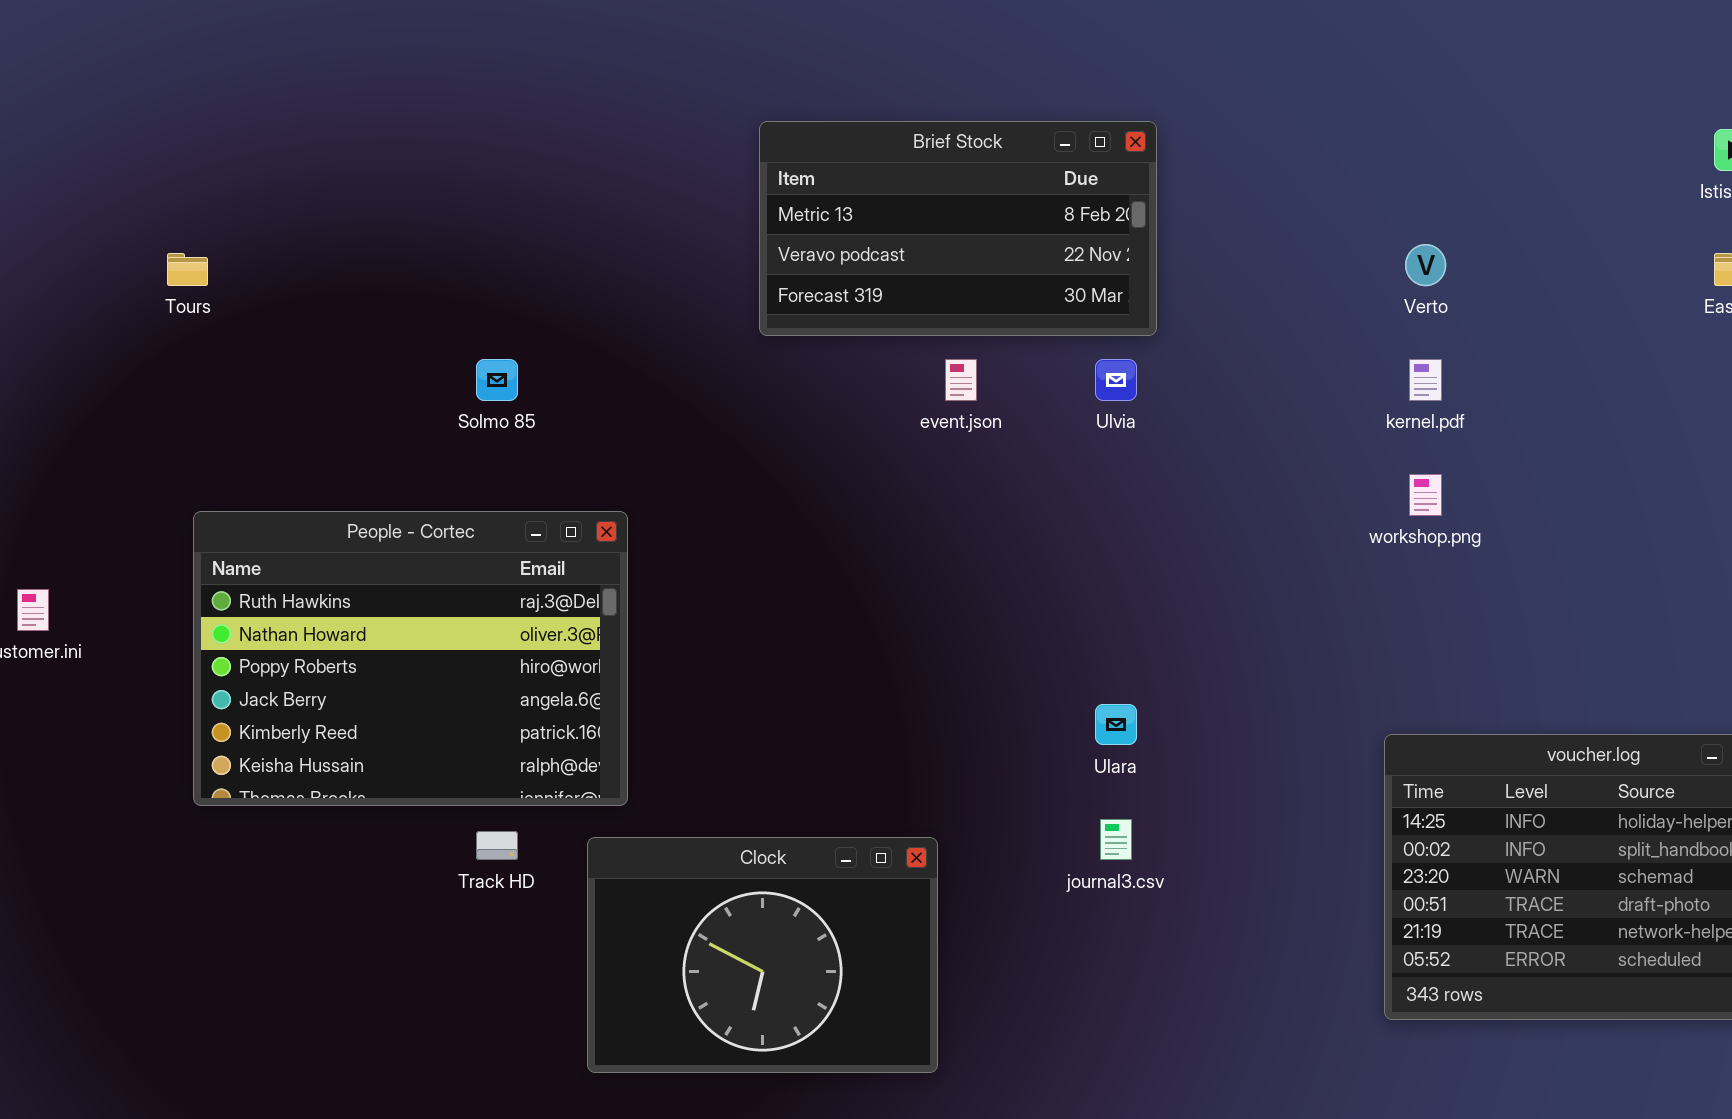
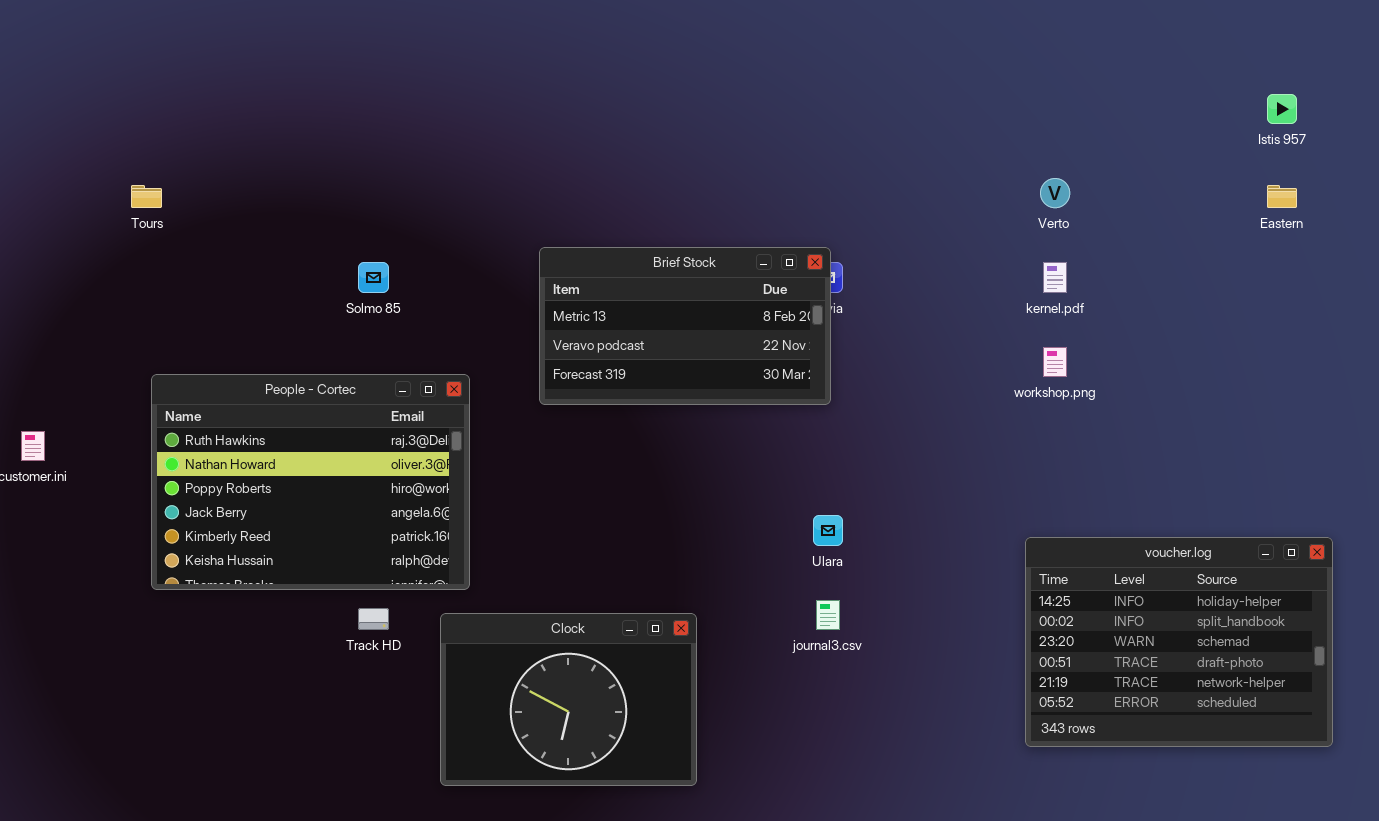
Brief Stock: [759,121,1157,336] -> [539,247,831,405], moved

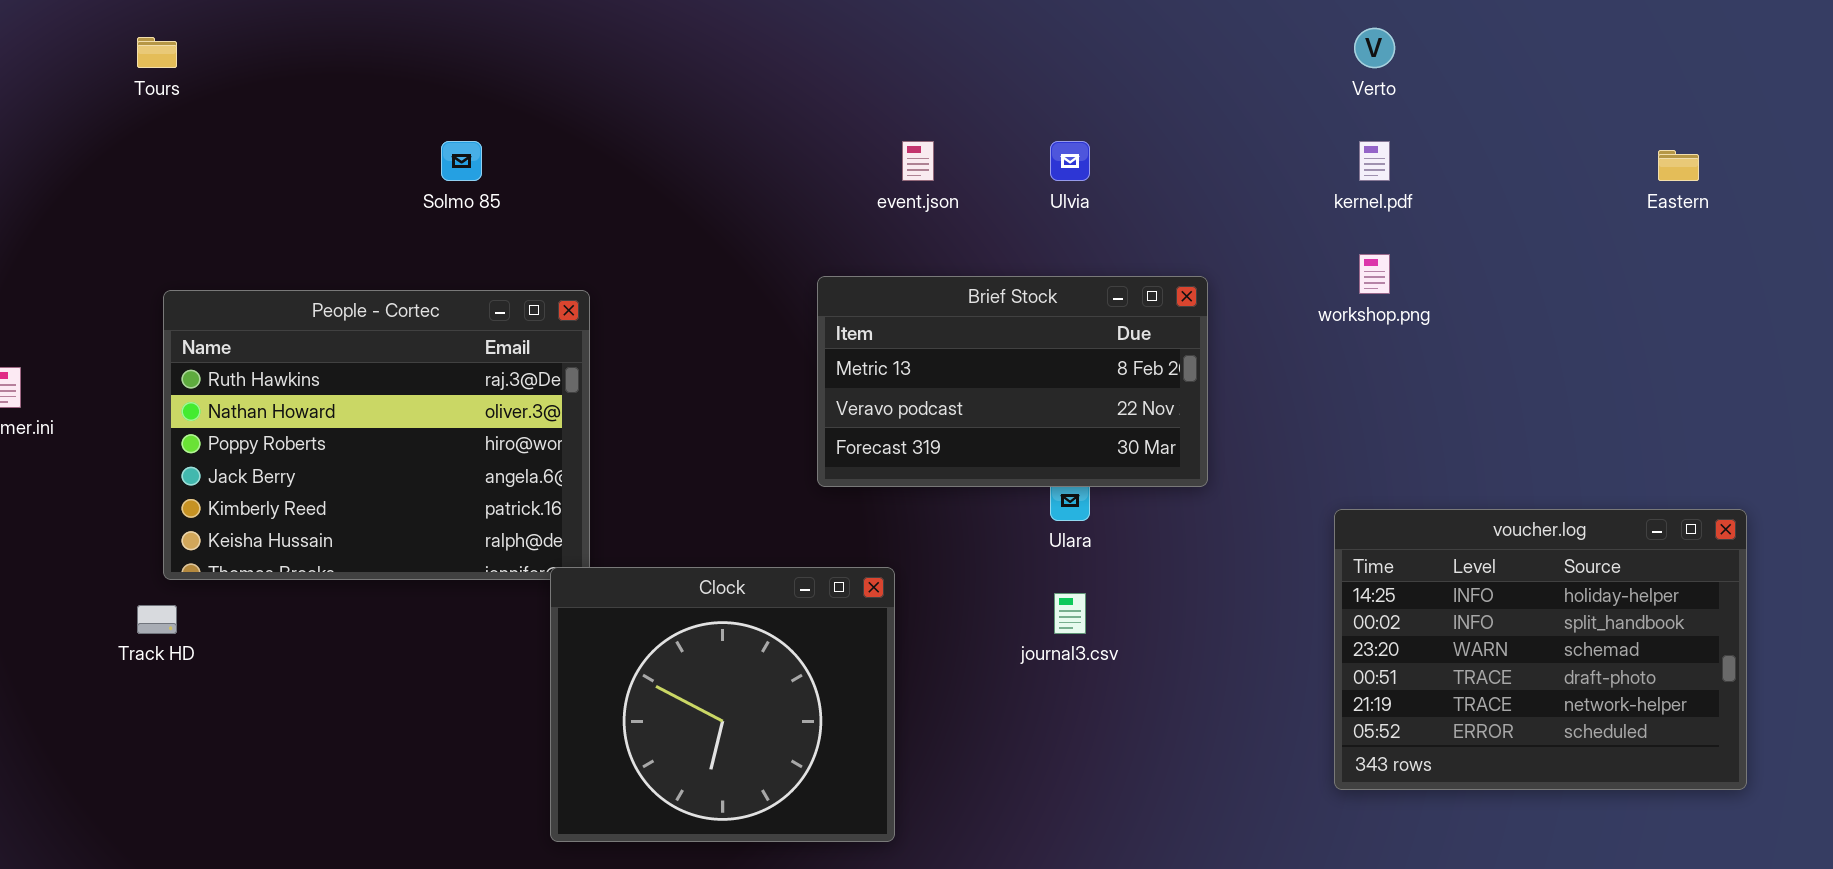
Eastern: [1267,185,1297,208] -> [1658,150,1699,181], moved
Brief Stock: [539,247,831,405] -> [817,276,1208,487], moved
Track HD: [358,608,389,630] -> [137,605,177,634], moved
Clock: [440,613,697,786] -> [550,567,895,842], resized

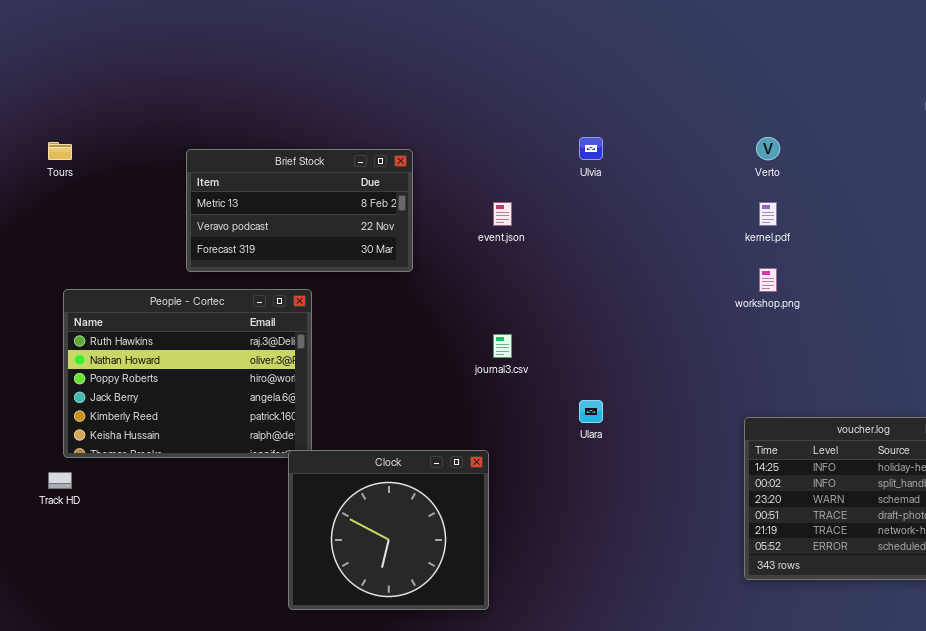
Ulvia: [1050,141,1090,181] -> [579,137,603,160], moved
Brief Stock: [817,276,1208,487] -> [186,149,413,272], moved
journal3.csv: [1054,593,1086,634] -> [493,334,512,358], moved

